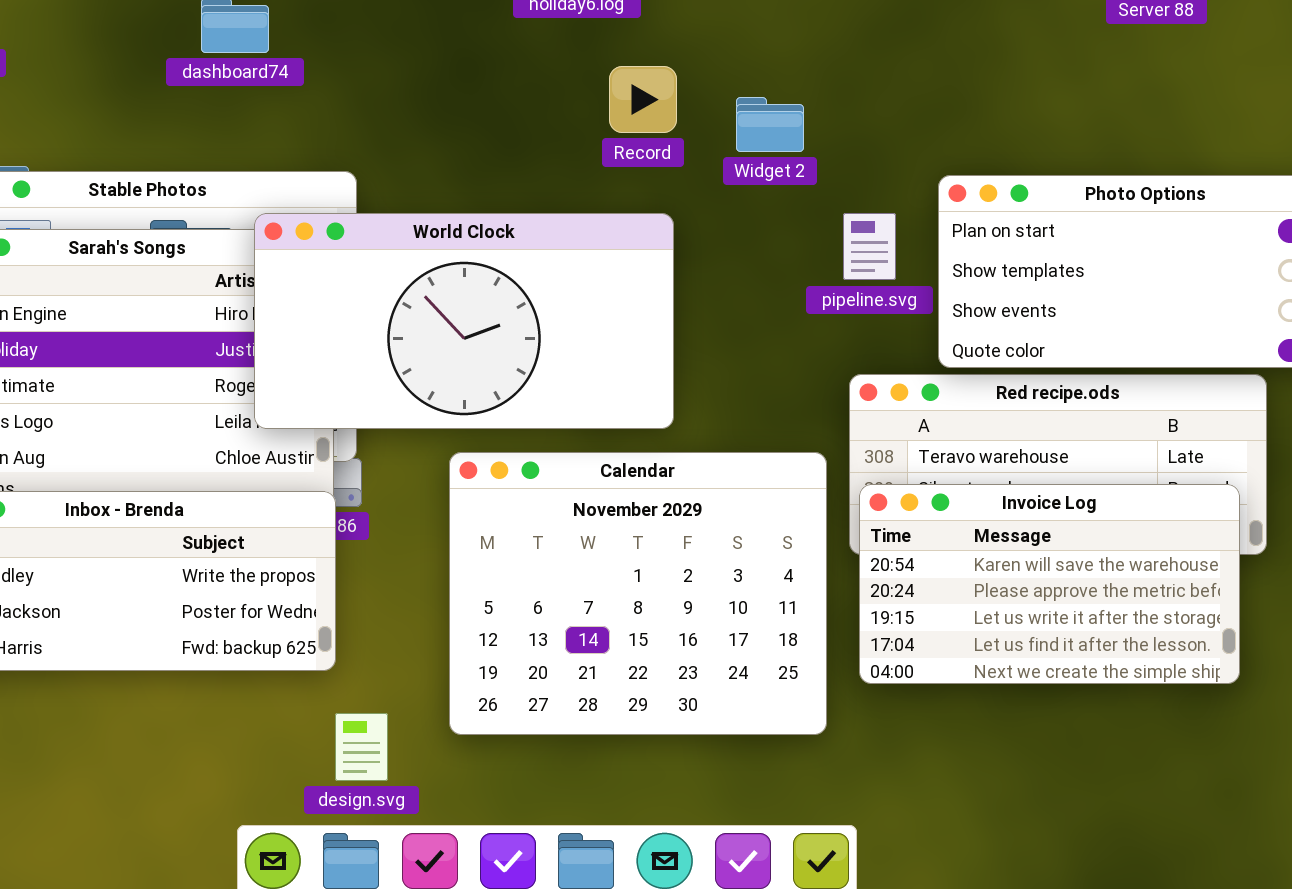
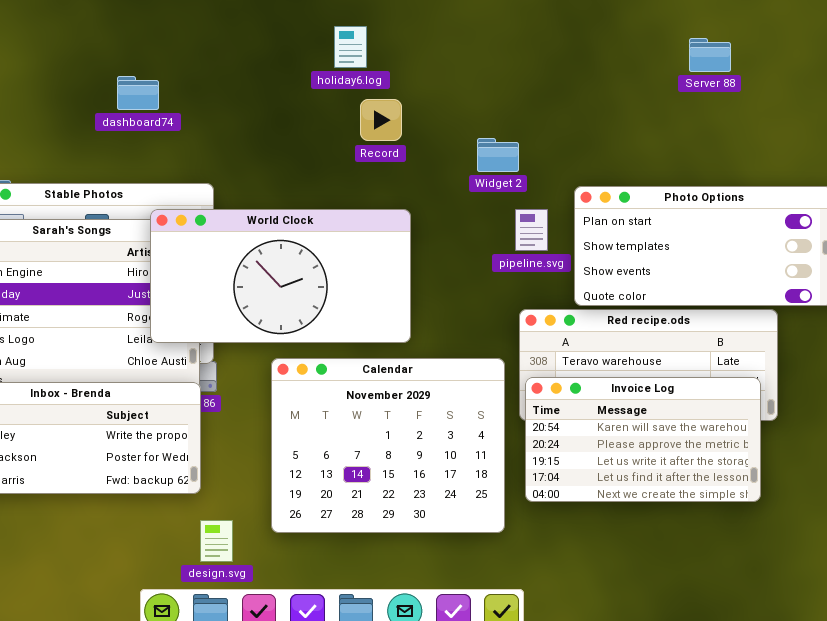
Record: [609,66,677,133] -> [360,99,402,141], moved
Widget 2: [736,97,804,152] -> [477,138,519,172], moved

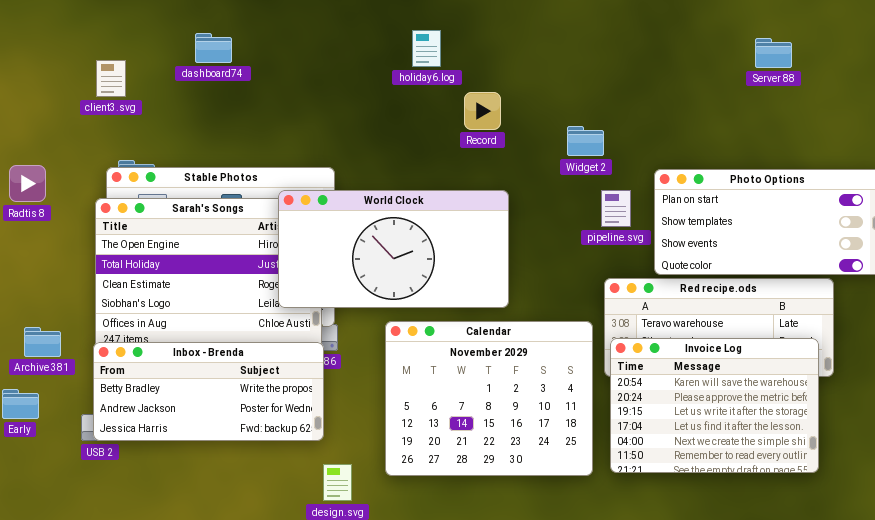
holiday6.log: [334,26,367,68] -> [412,30,441,67], moved
dashboard74: [117,76,159,110] -> [195,33,232,63], moved
Invoice Log: [525,377,761,502] -> [610,338,819,473], resized

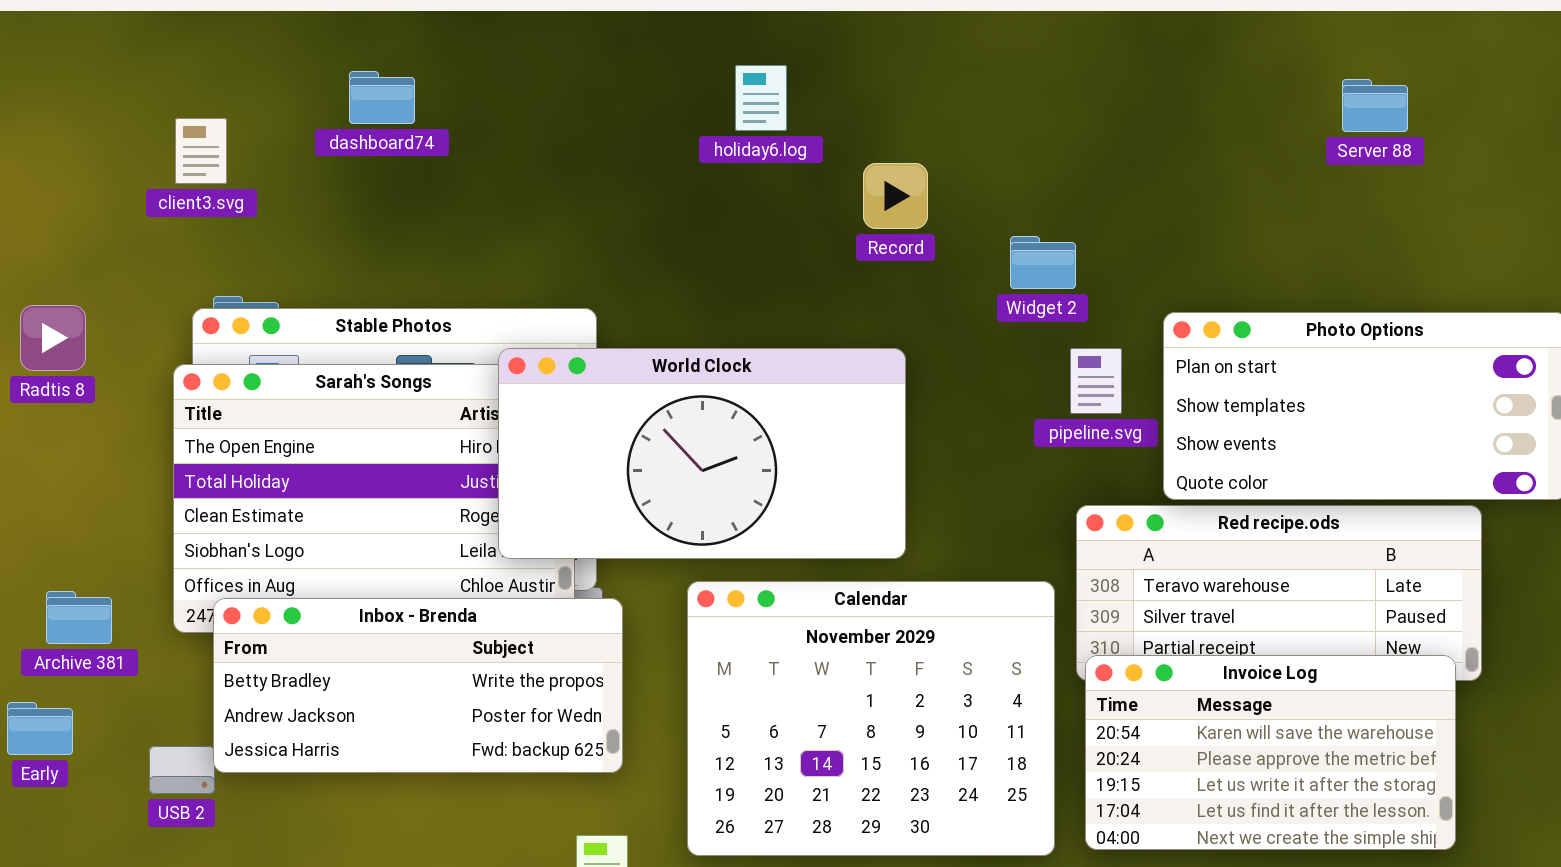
Record: [464,92,501,130] -> [863,163,928,229], moved
Invoice Log: [610,338,819,473] -> [1085,655,1456,850], resized
Inbox - Brenda: [93,342,324,441] -> [213,598,623,773], moved

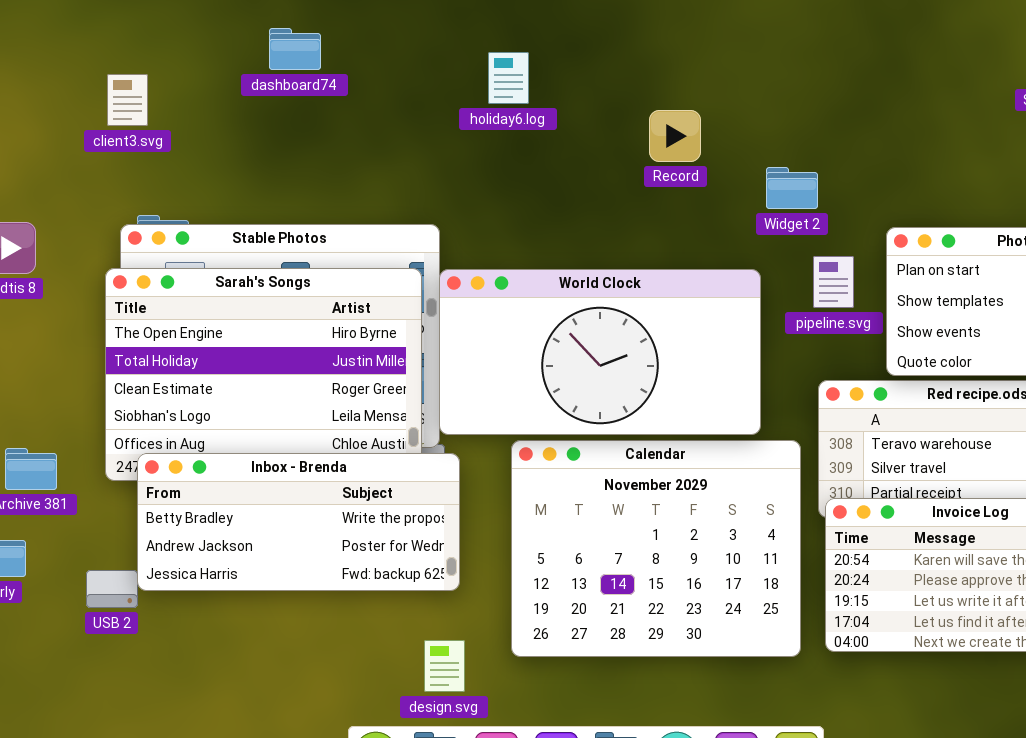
holiday6.log: [735,65,787,131] -> [488,52,529,104], moved
dashboard74: [349,71,415,124] -> [269,28,321,70], moved
World Clock: [498,348,906,559] -> [439,269,761,435], moved

